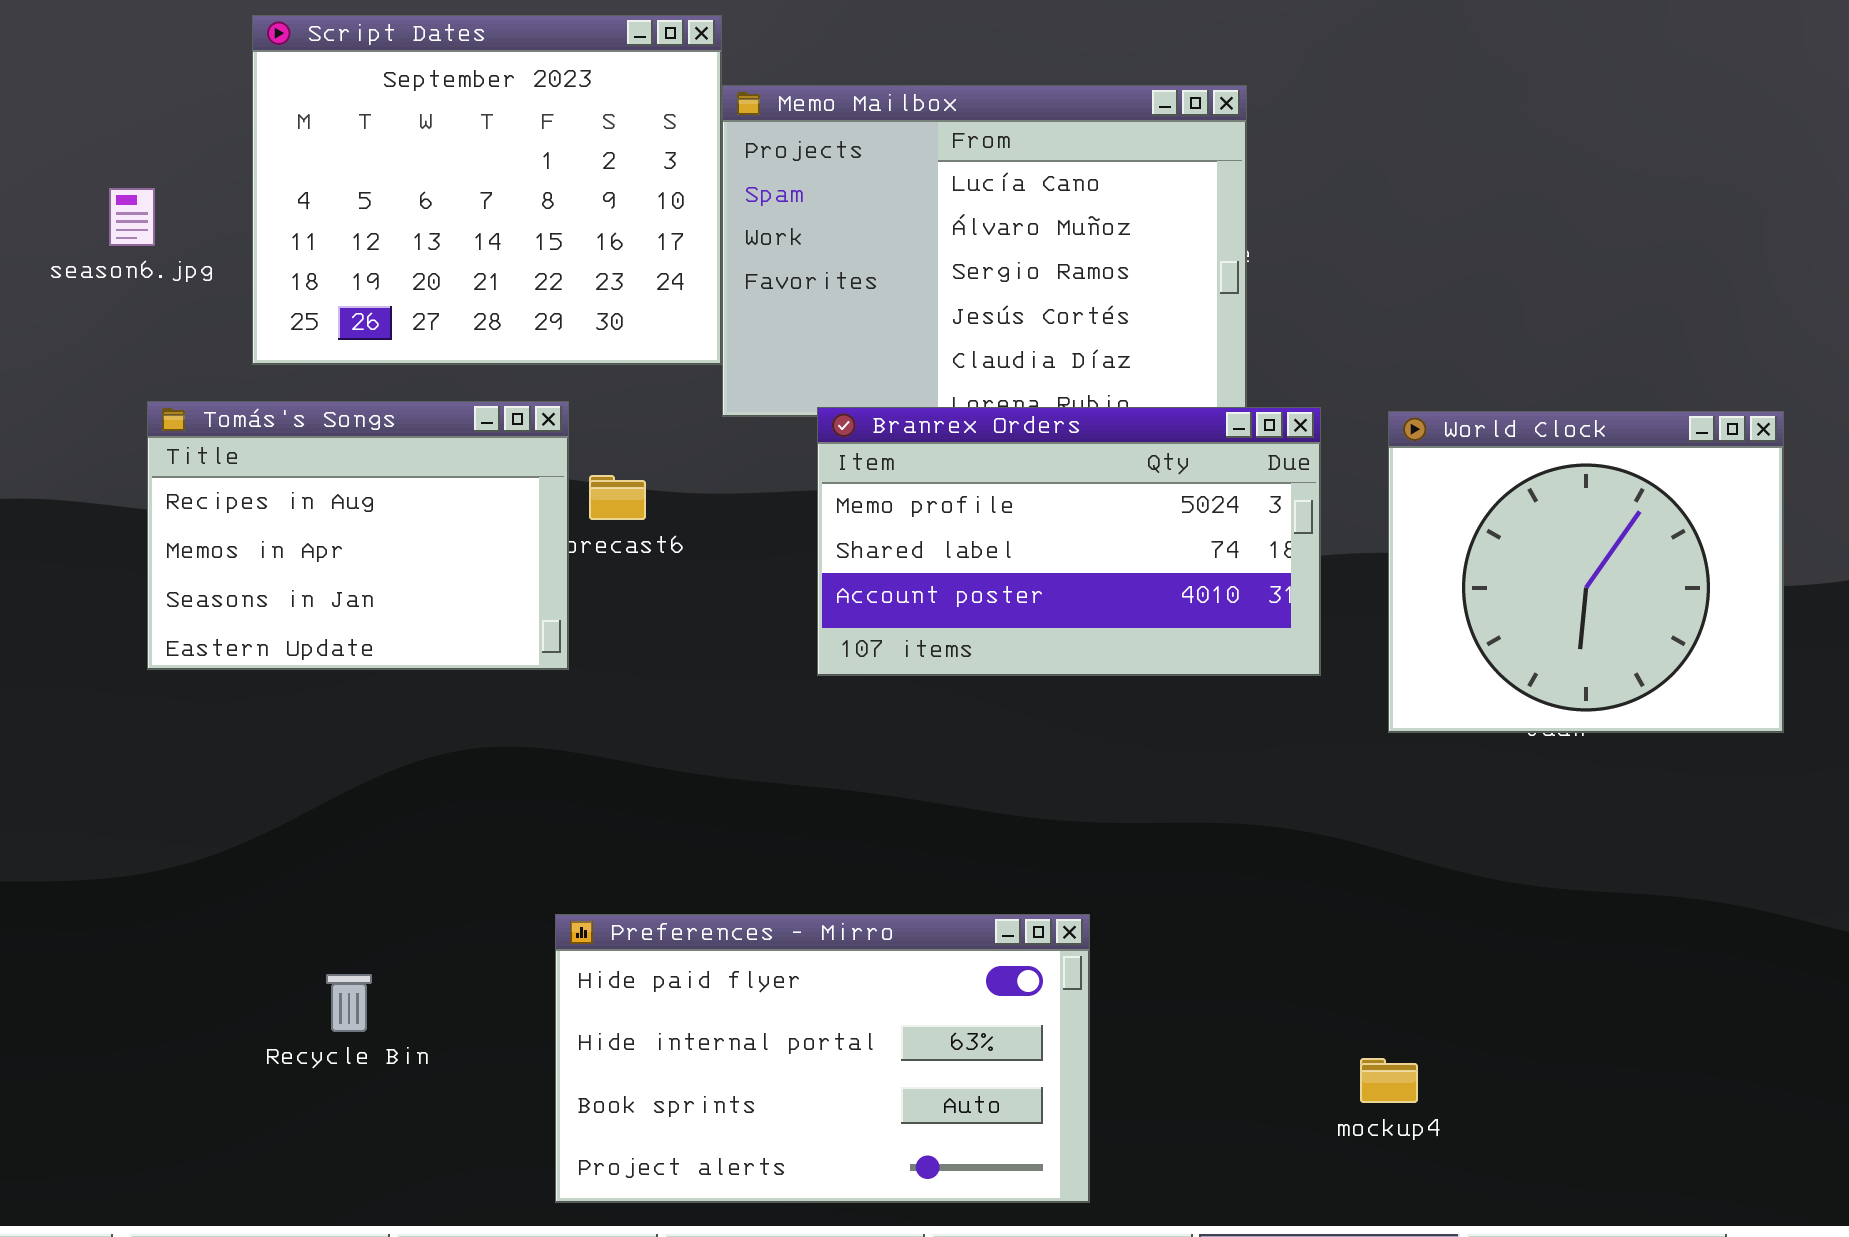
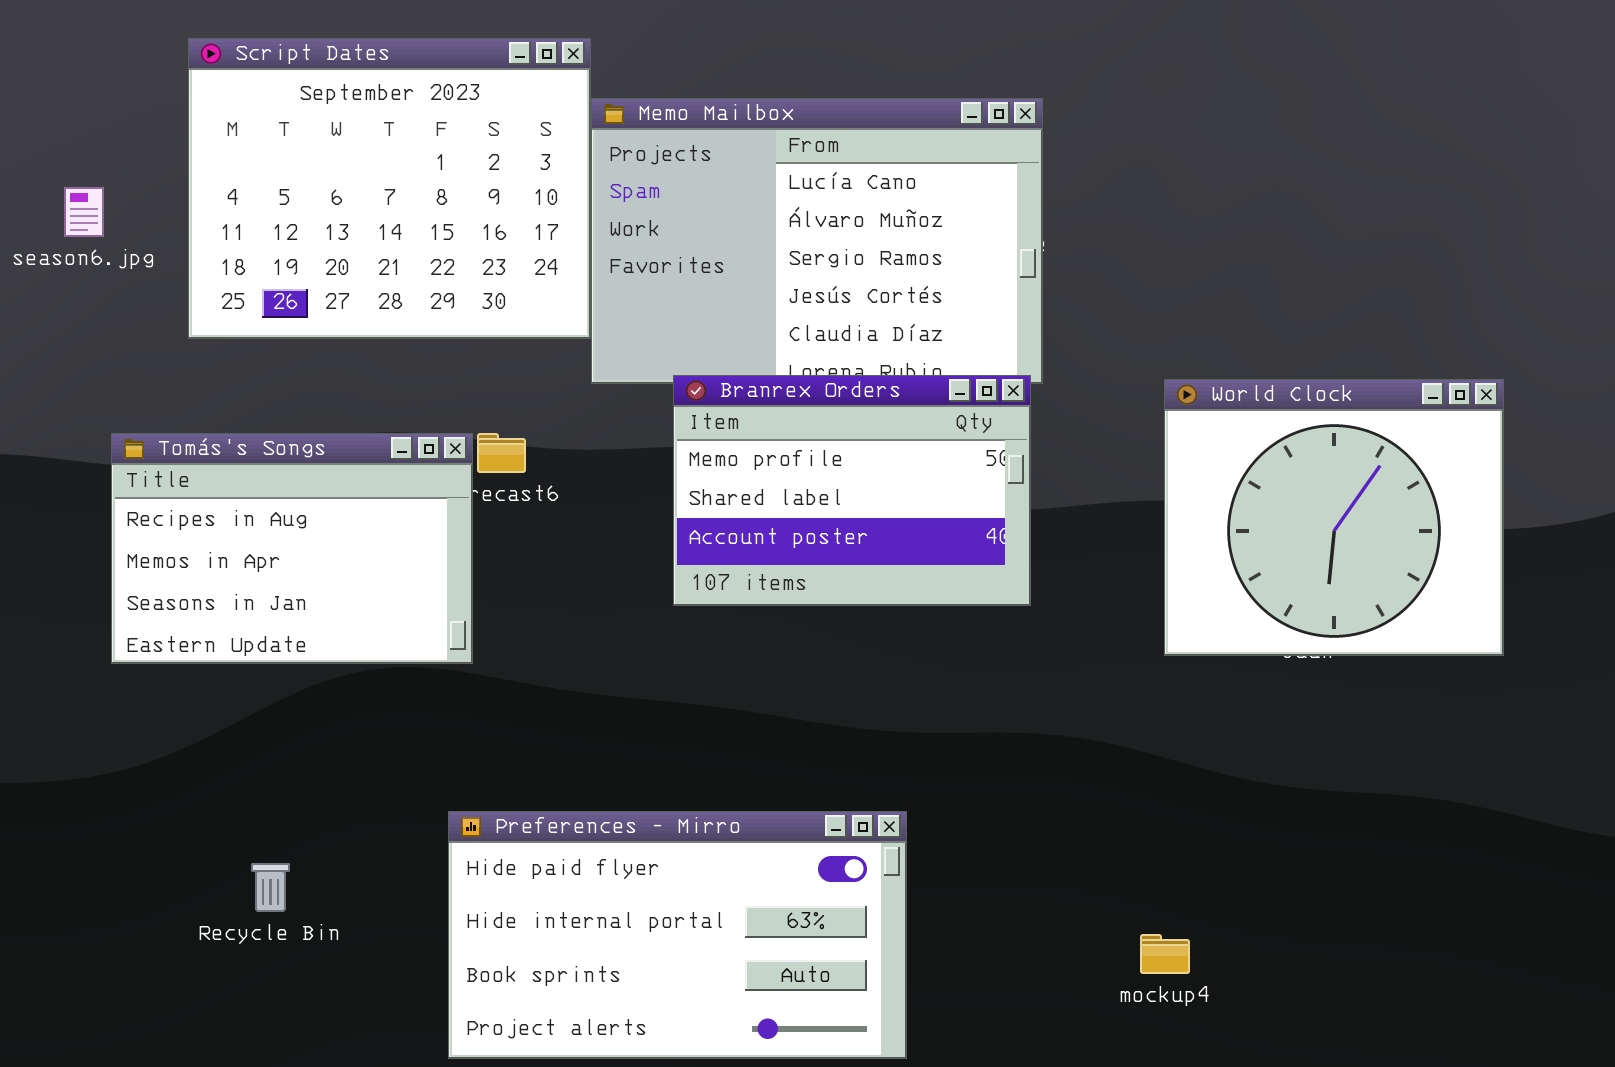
Tomás's Songs: [147,401,569,670] -> [111,433,473,664], moved
Branrex Orders: [817,407,1321,676] -> [673,375,1031,606], resized

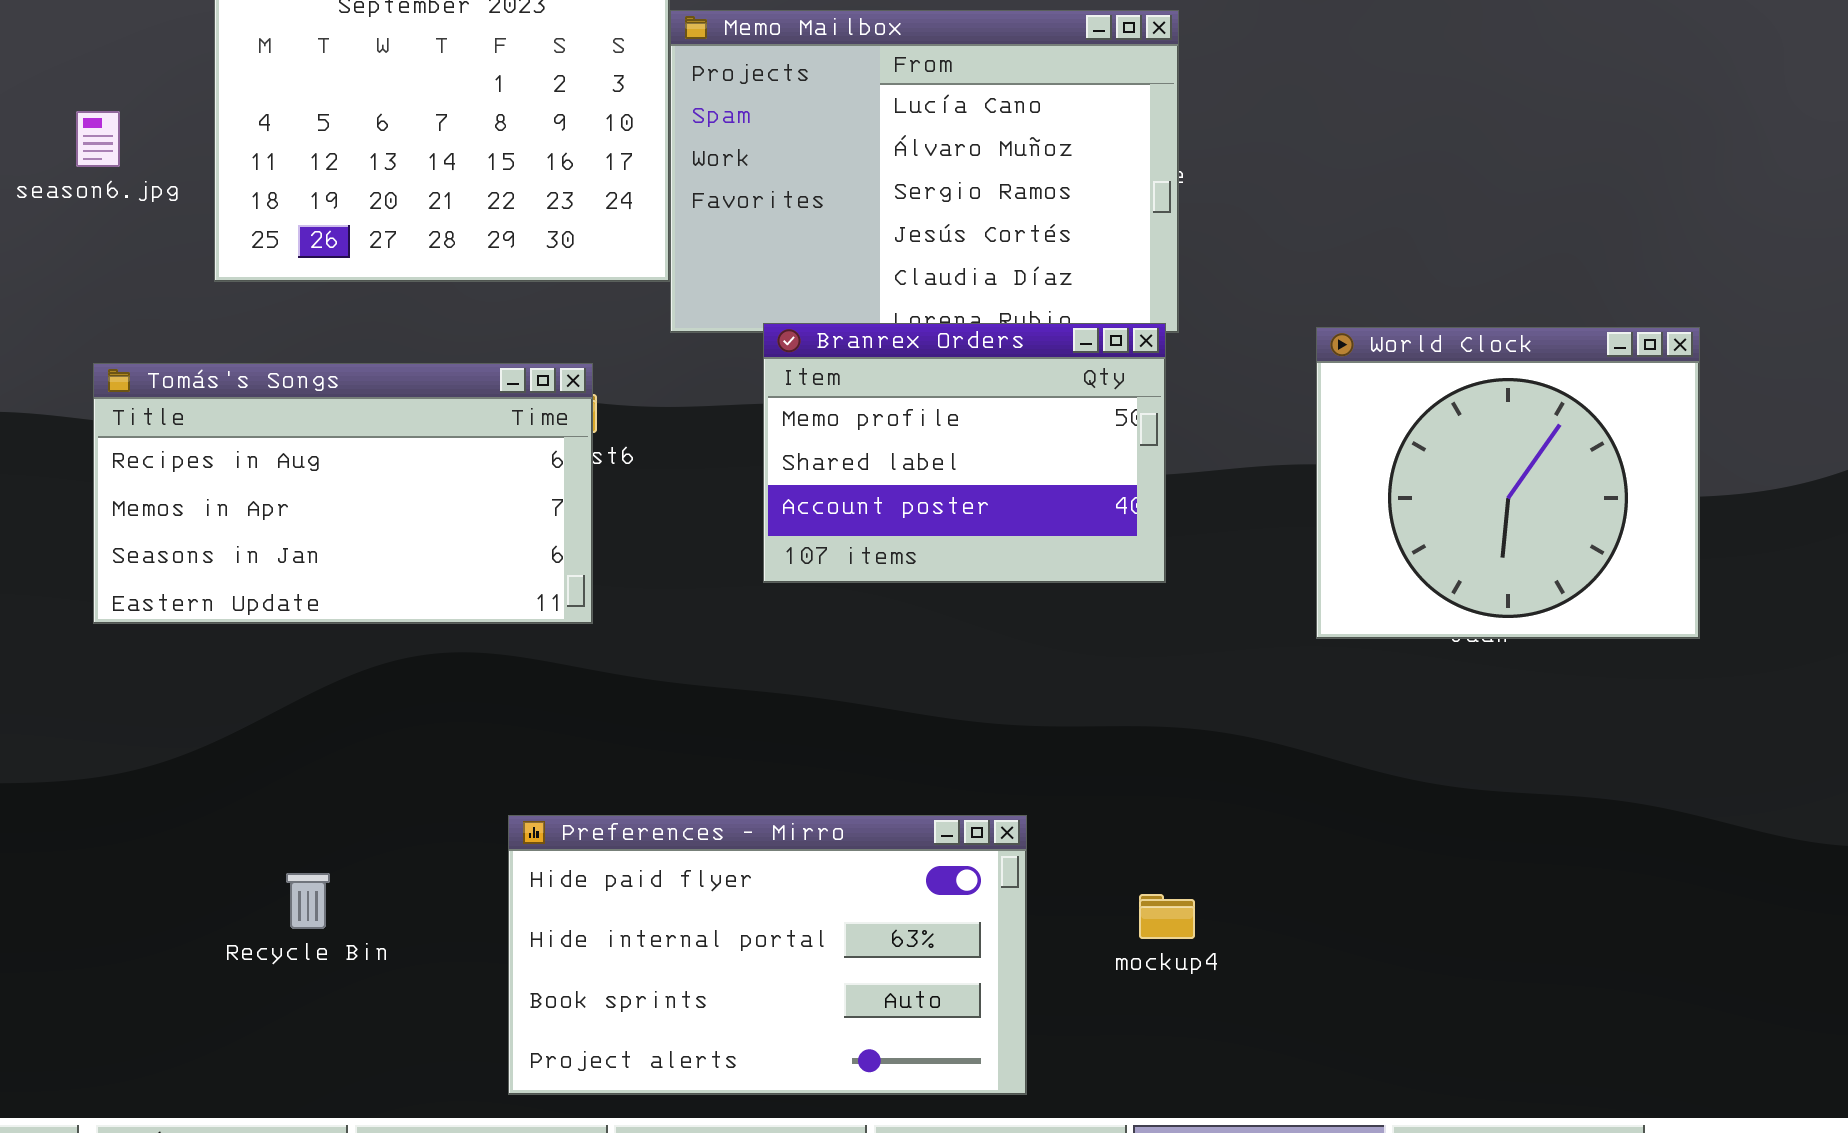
Tomás's Songs: [111,433,473,664] -> [93,363,593,624], moved, resized
mockup4: [1140,934,1190,974] -> [1139,894,1195,939], moved

